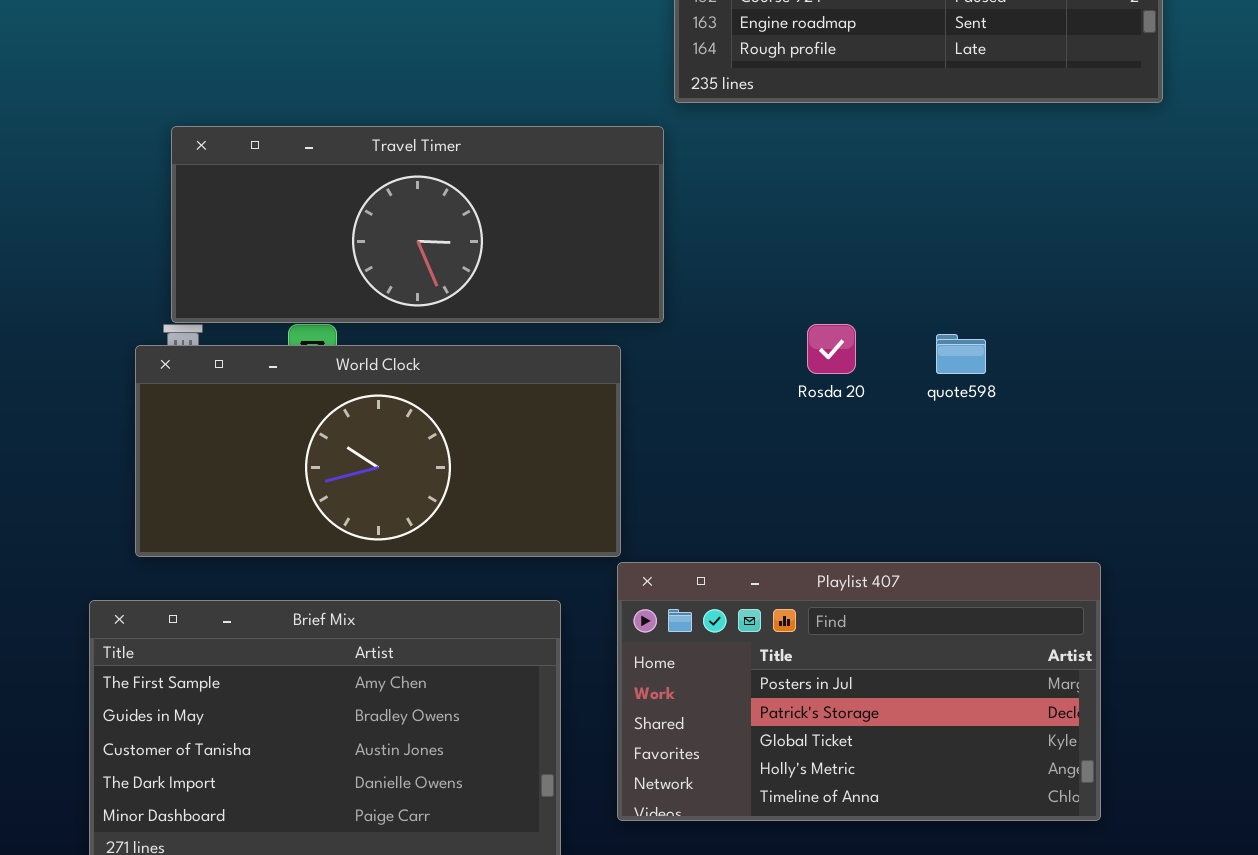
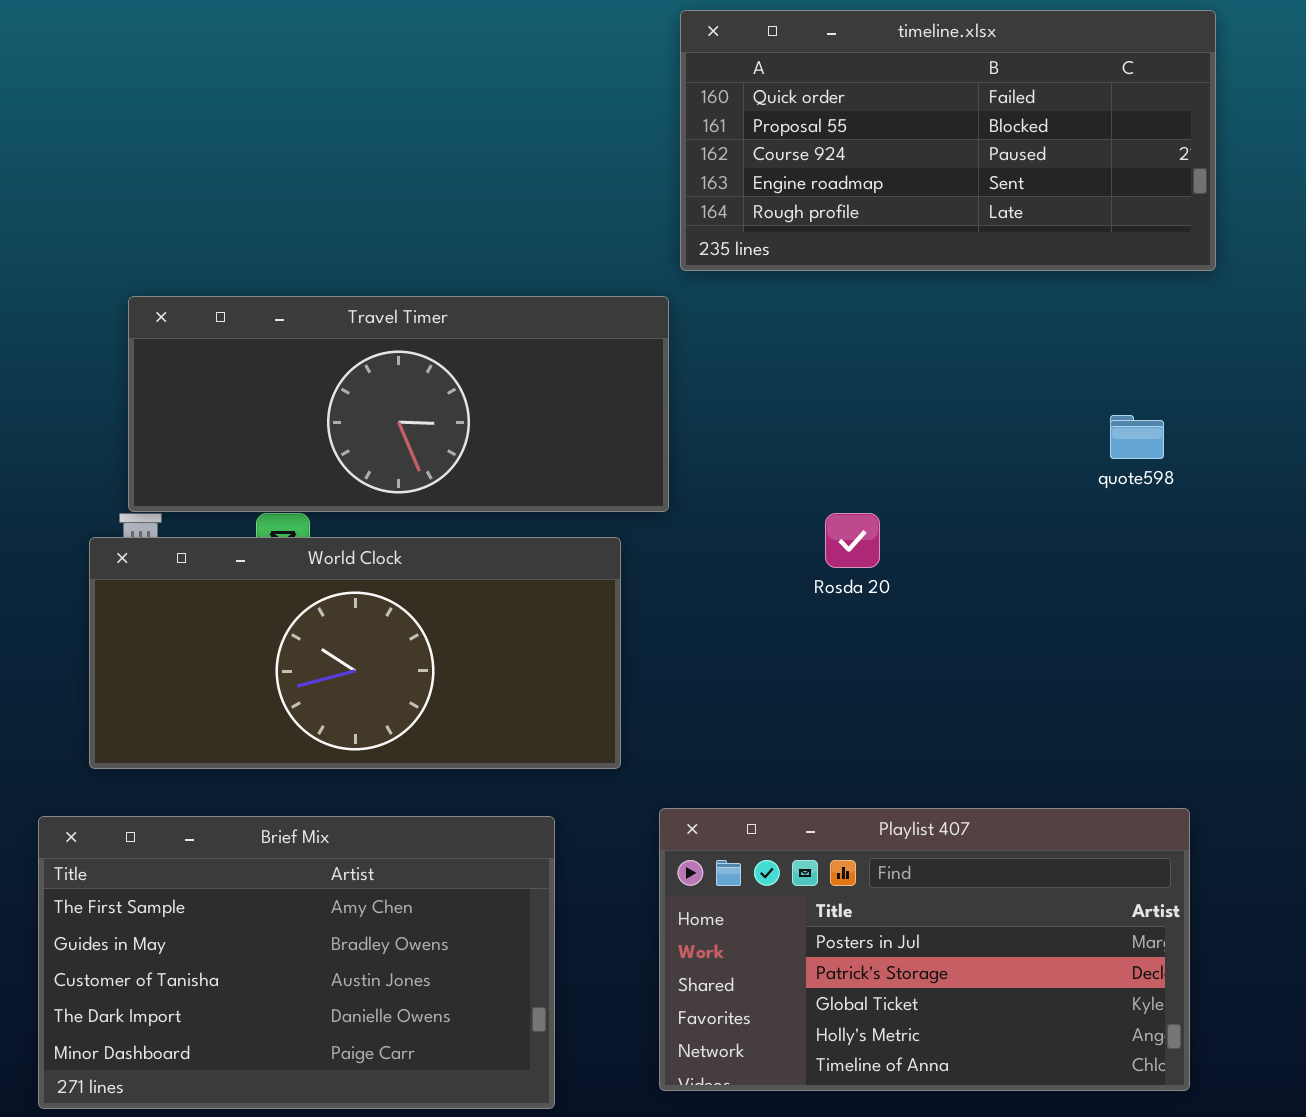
quote598: [936,334,986,374] -> [1110,415,1164,459], moved
Playlist 407: [617,562,1101,821] -> [659,808,1190,1091], moved

